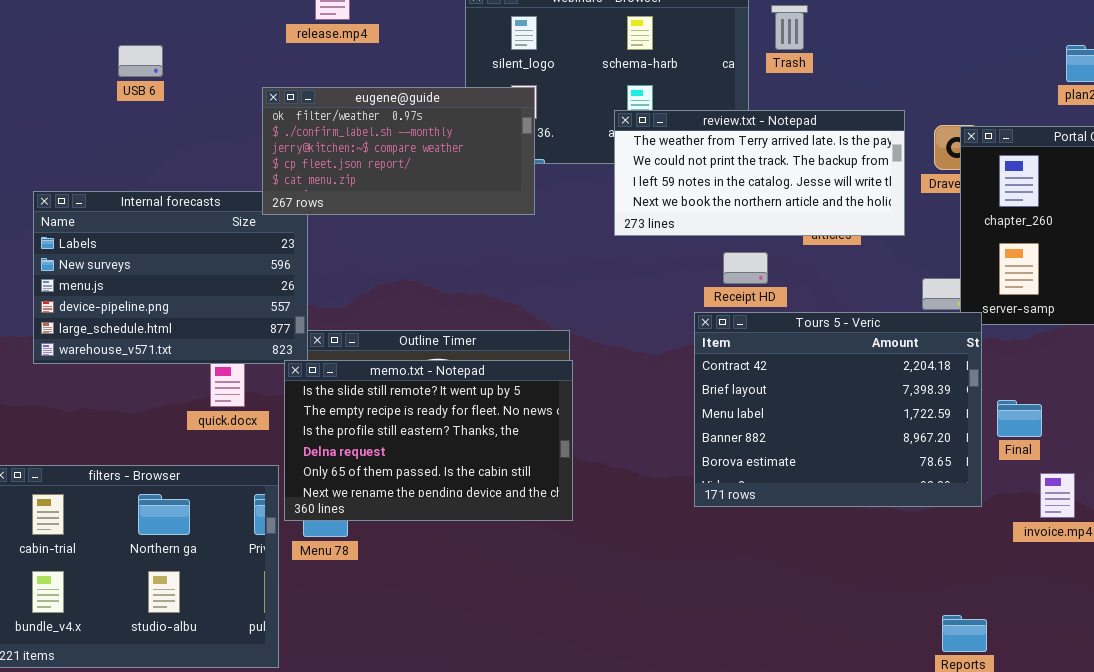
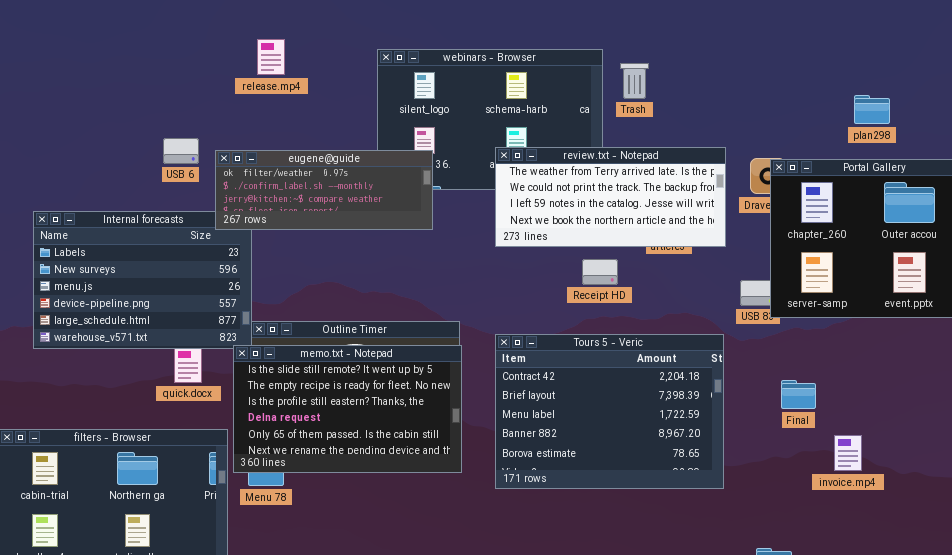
USB 6: [118,45,163,77] -> [163,138,199,164], moved
eugene@guide: [262,87,535,215] -> [215,150,433,230], resized
Tours 5 - Veric: [694,312,982,507] -> [495,334,724,489], moved
Final: [997,400,1042,437] -> [781,380,816,409], moved

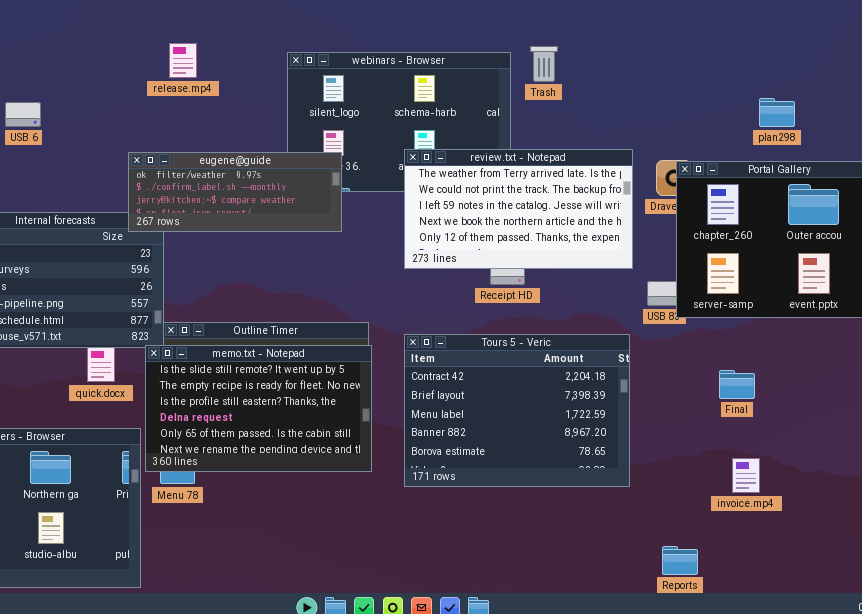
Trash: [620,63,649,99] -> [530,46,558,82], moved
USB 6: [163,138,199,164] -> [5,102,41,127], moved
review.txt - Notepad: [495,147,726,247] -> [404,149,633,269], resized
Final: [781,380,816,409] -> [719,370,755,399], moved
invoice.mp4: [834,435,862,471] -> [732,458,760,493], moved

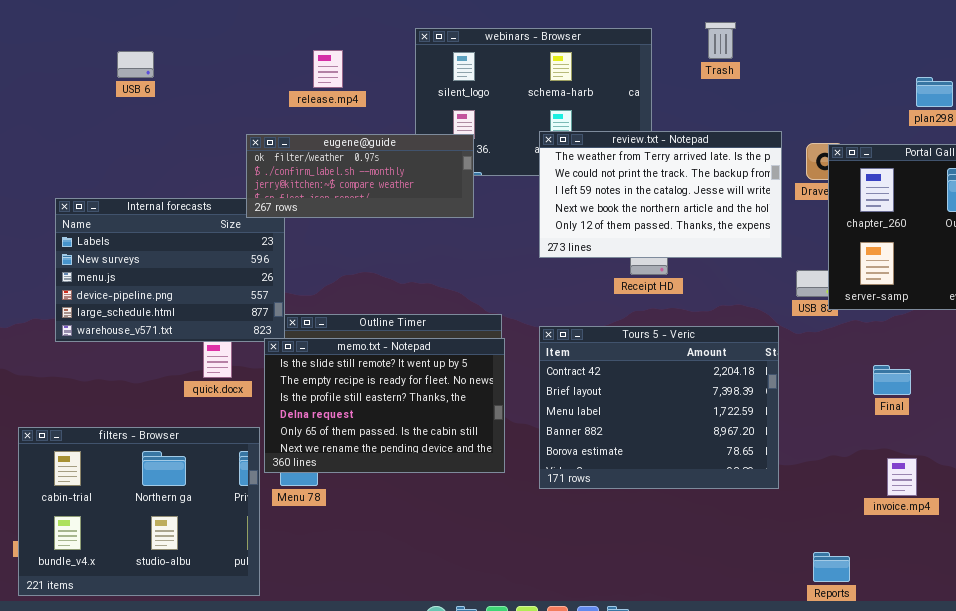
release.mp4: [169,43,197,78] -> [313,50,343,88], moved
Trash: [530,46,558,82] -> [705,22,736,59], moved
USB 6: [5,102,41,127] -> [117,51,154,78], moved

